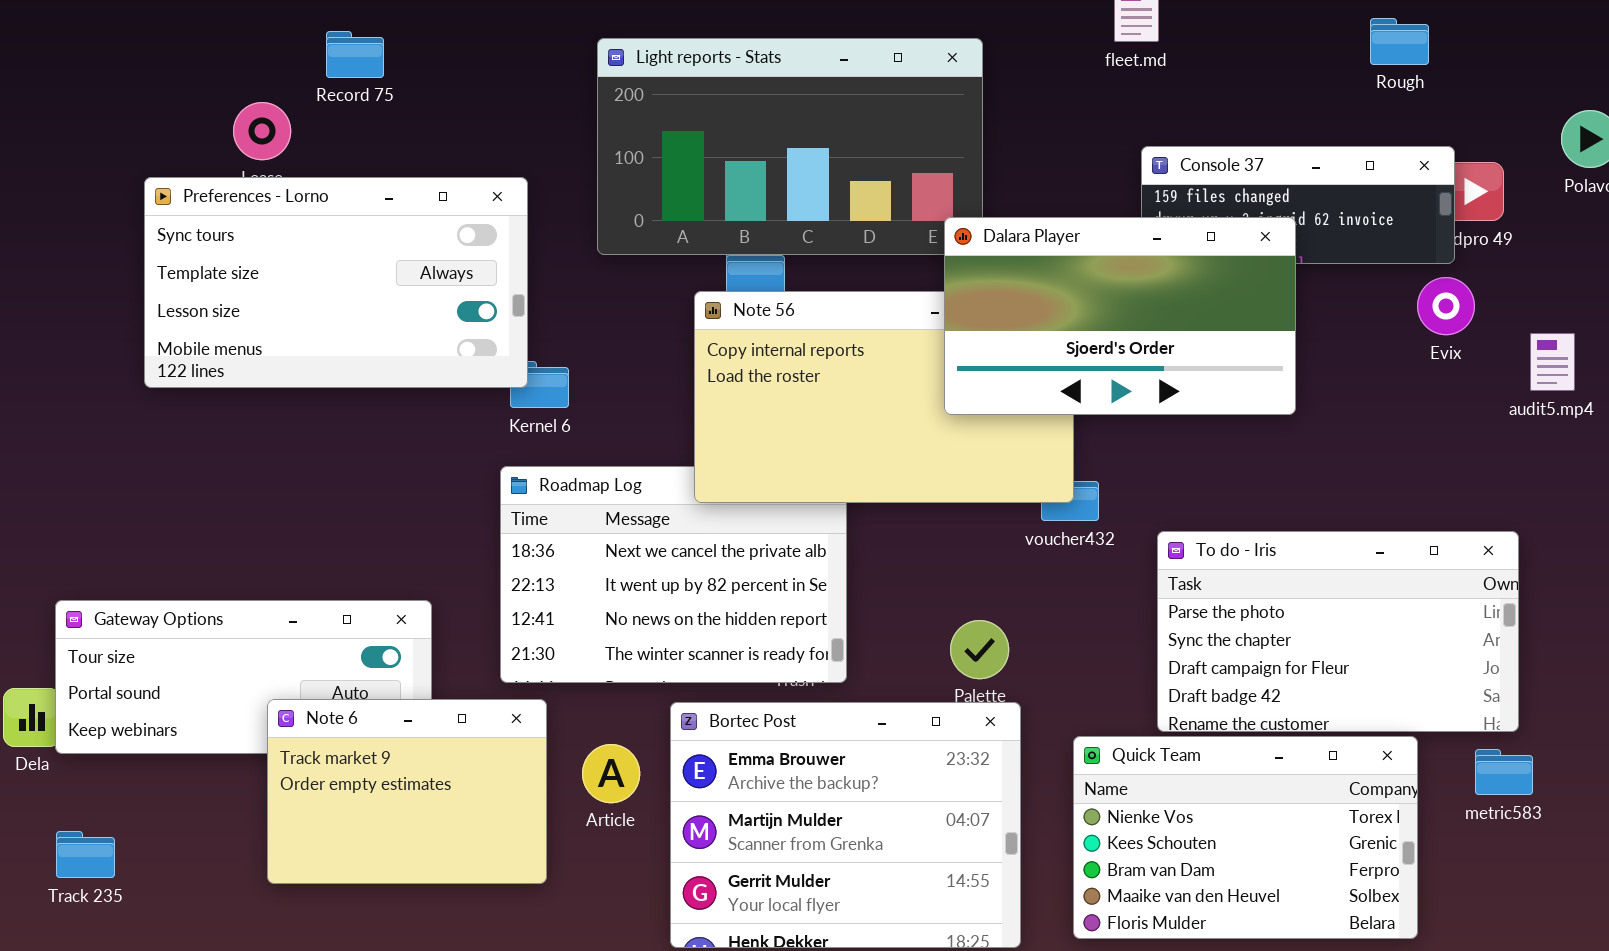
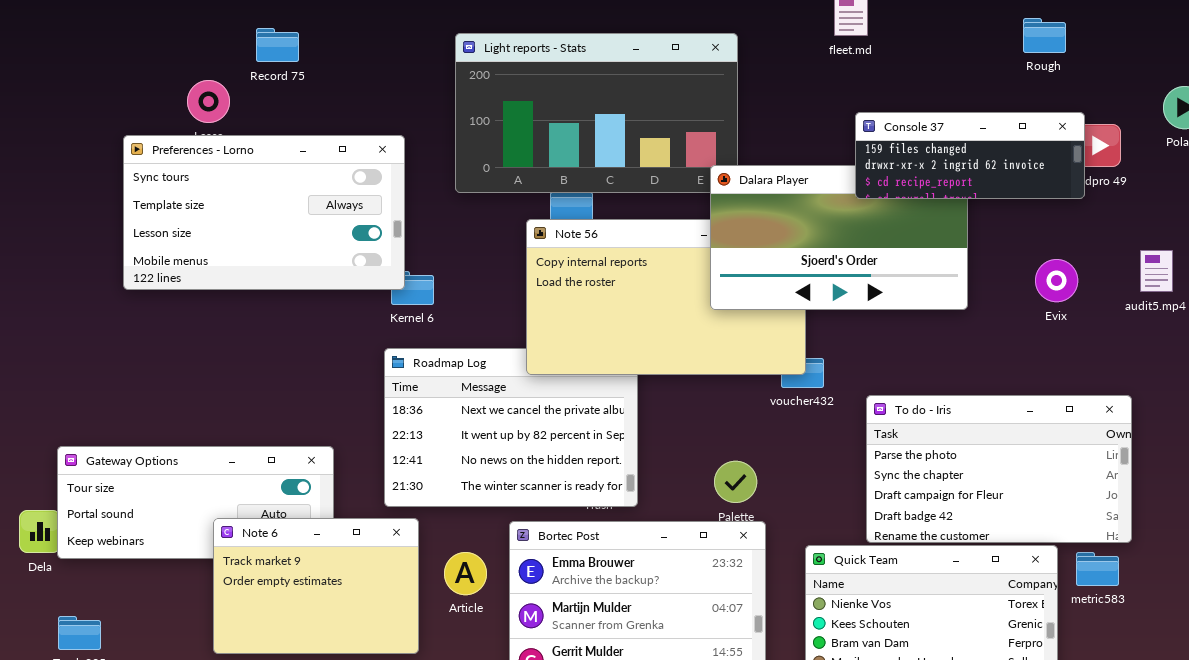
Console 37: [1141,146,1455,264] -> [855,112,1085,199], raised
Evix: [1417,277,1475,335] -> [1035,259,1078,302], moved
metric583: [1475,749,1533,795] -> [1076,552,1119,586], moved

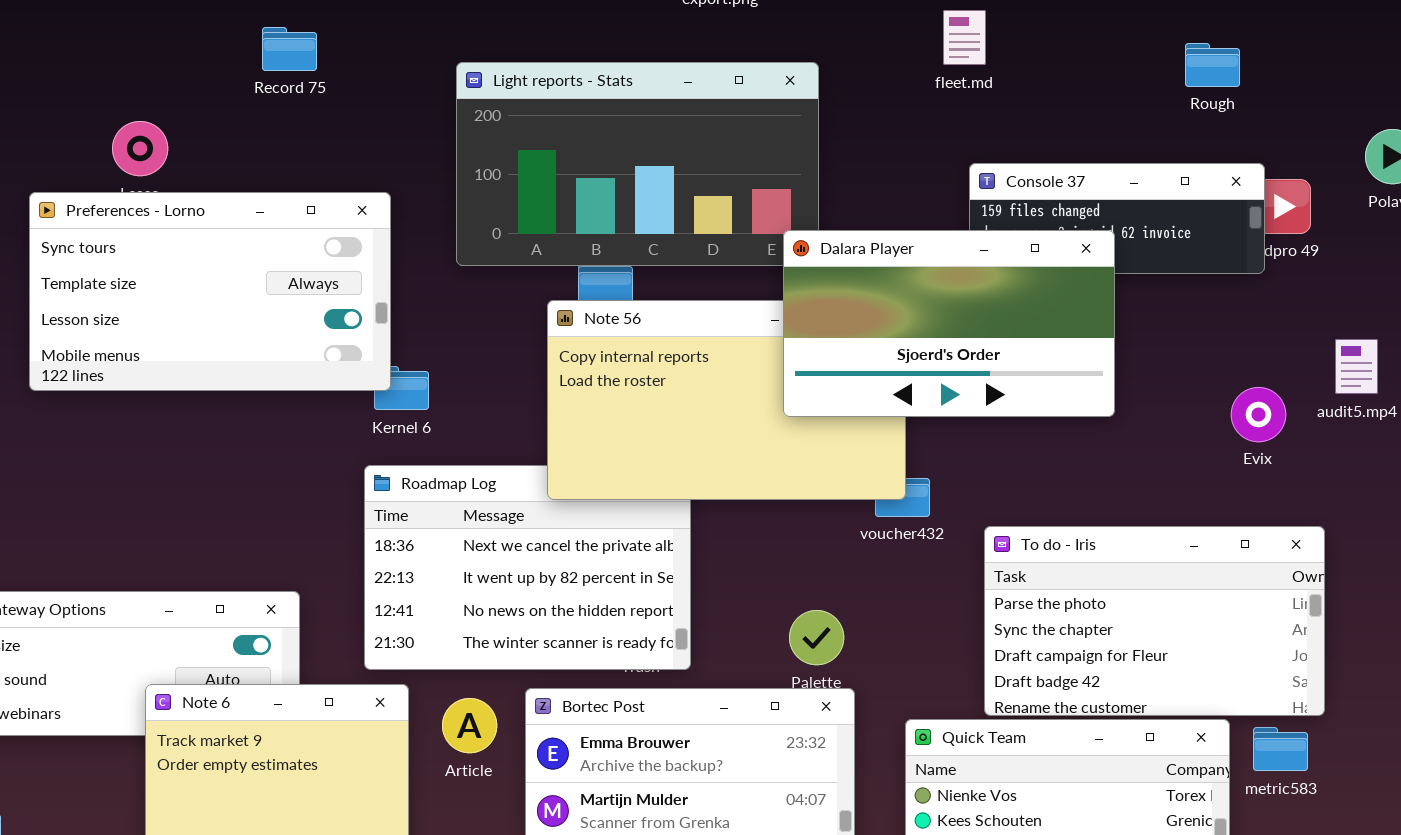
Record 75: [256,28,299,62] -> [262,27,317,71], moved
Dalara Player: [710,165,968,310] -> [783,230,1115,417], raised
Evix: [1035,259,1078,302] -> [1231,387,1286,442], moved
Article: [444,552,487,595] -> [442,698,497,753], moved

